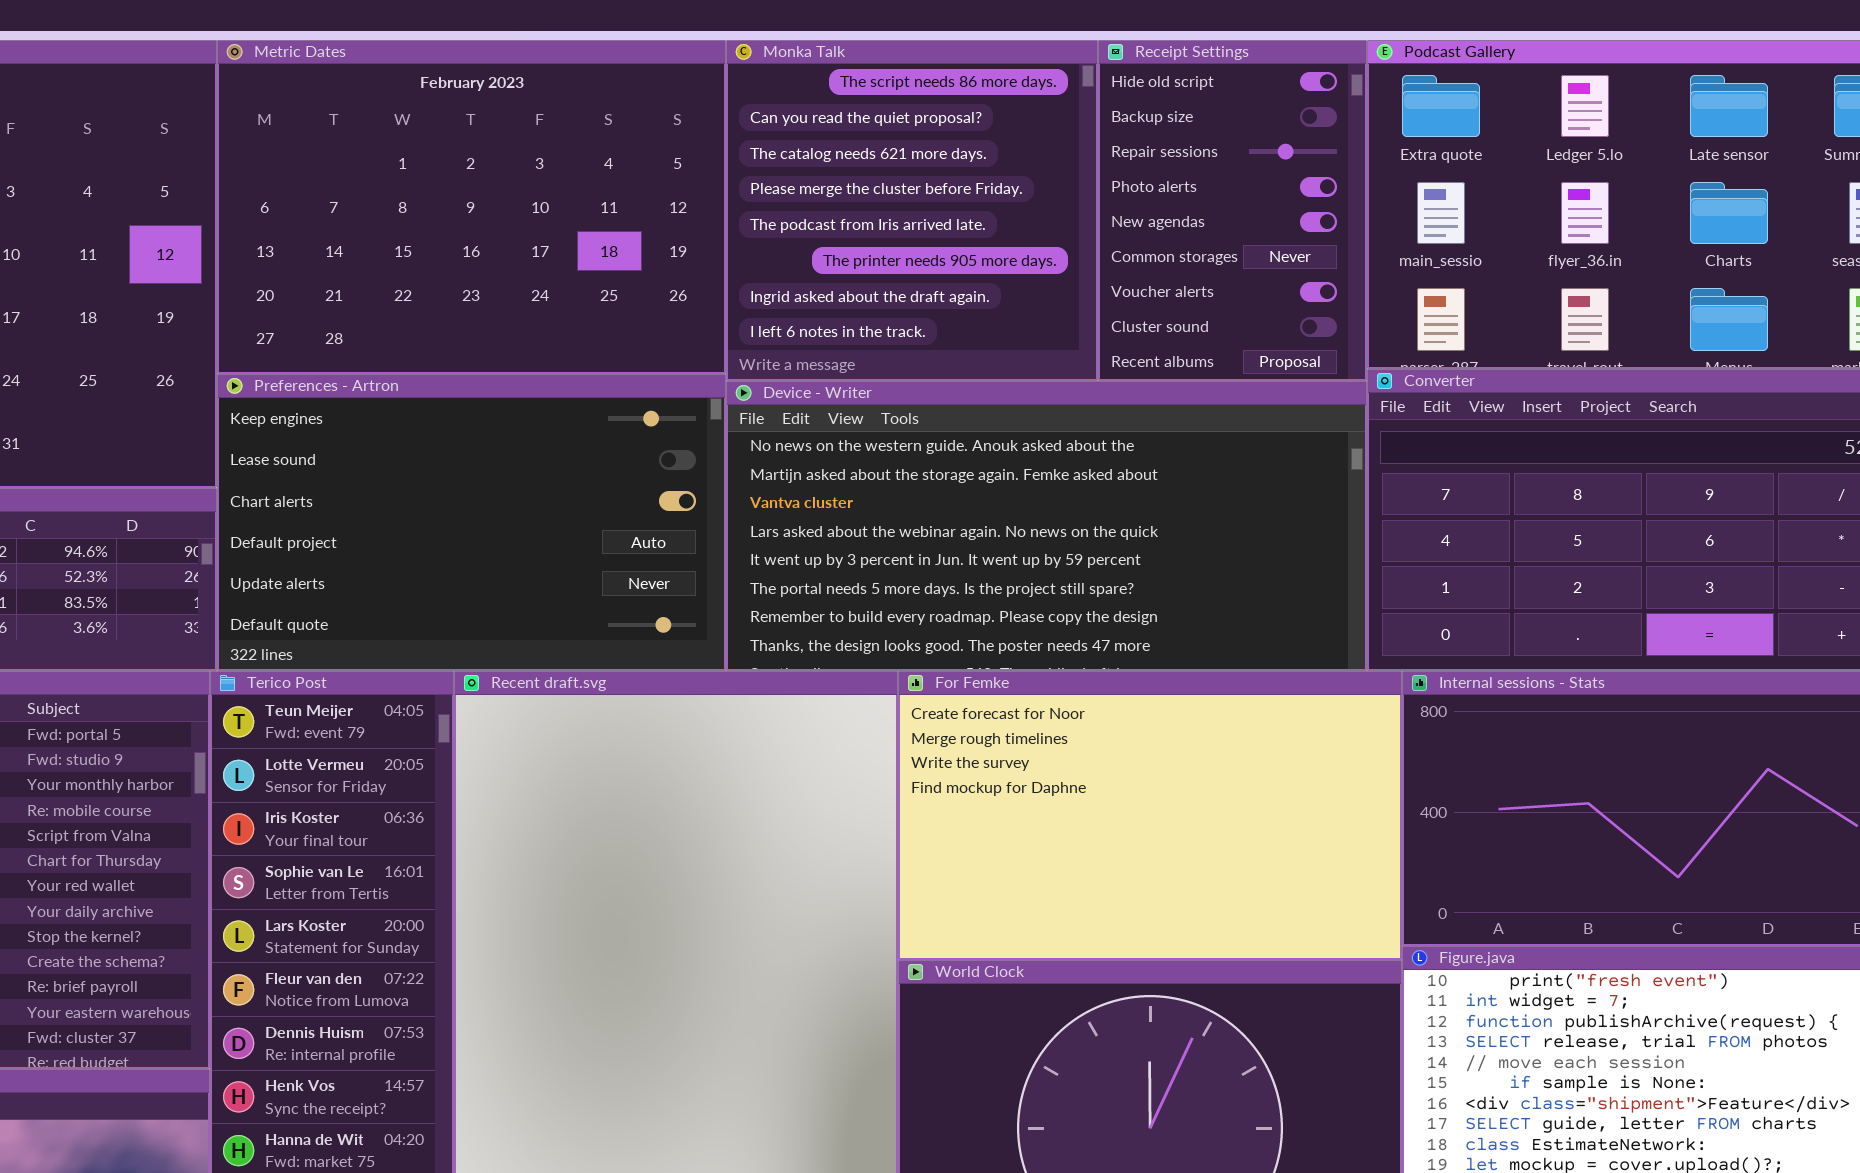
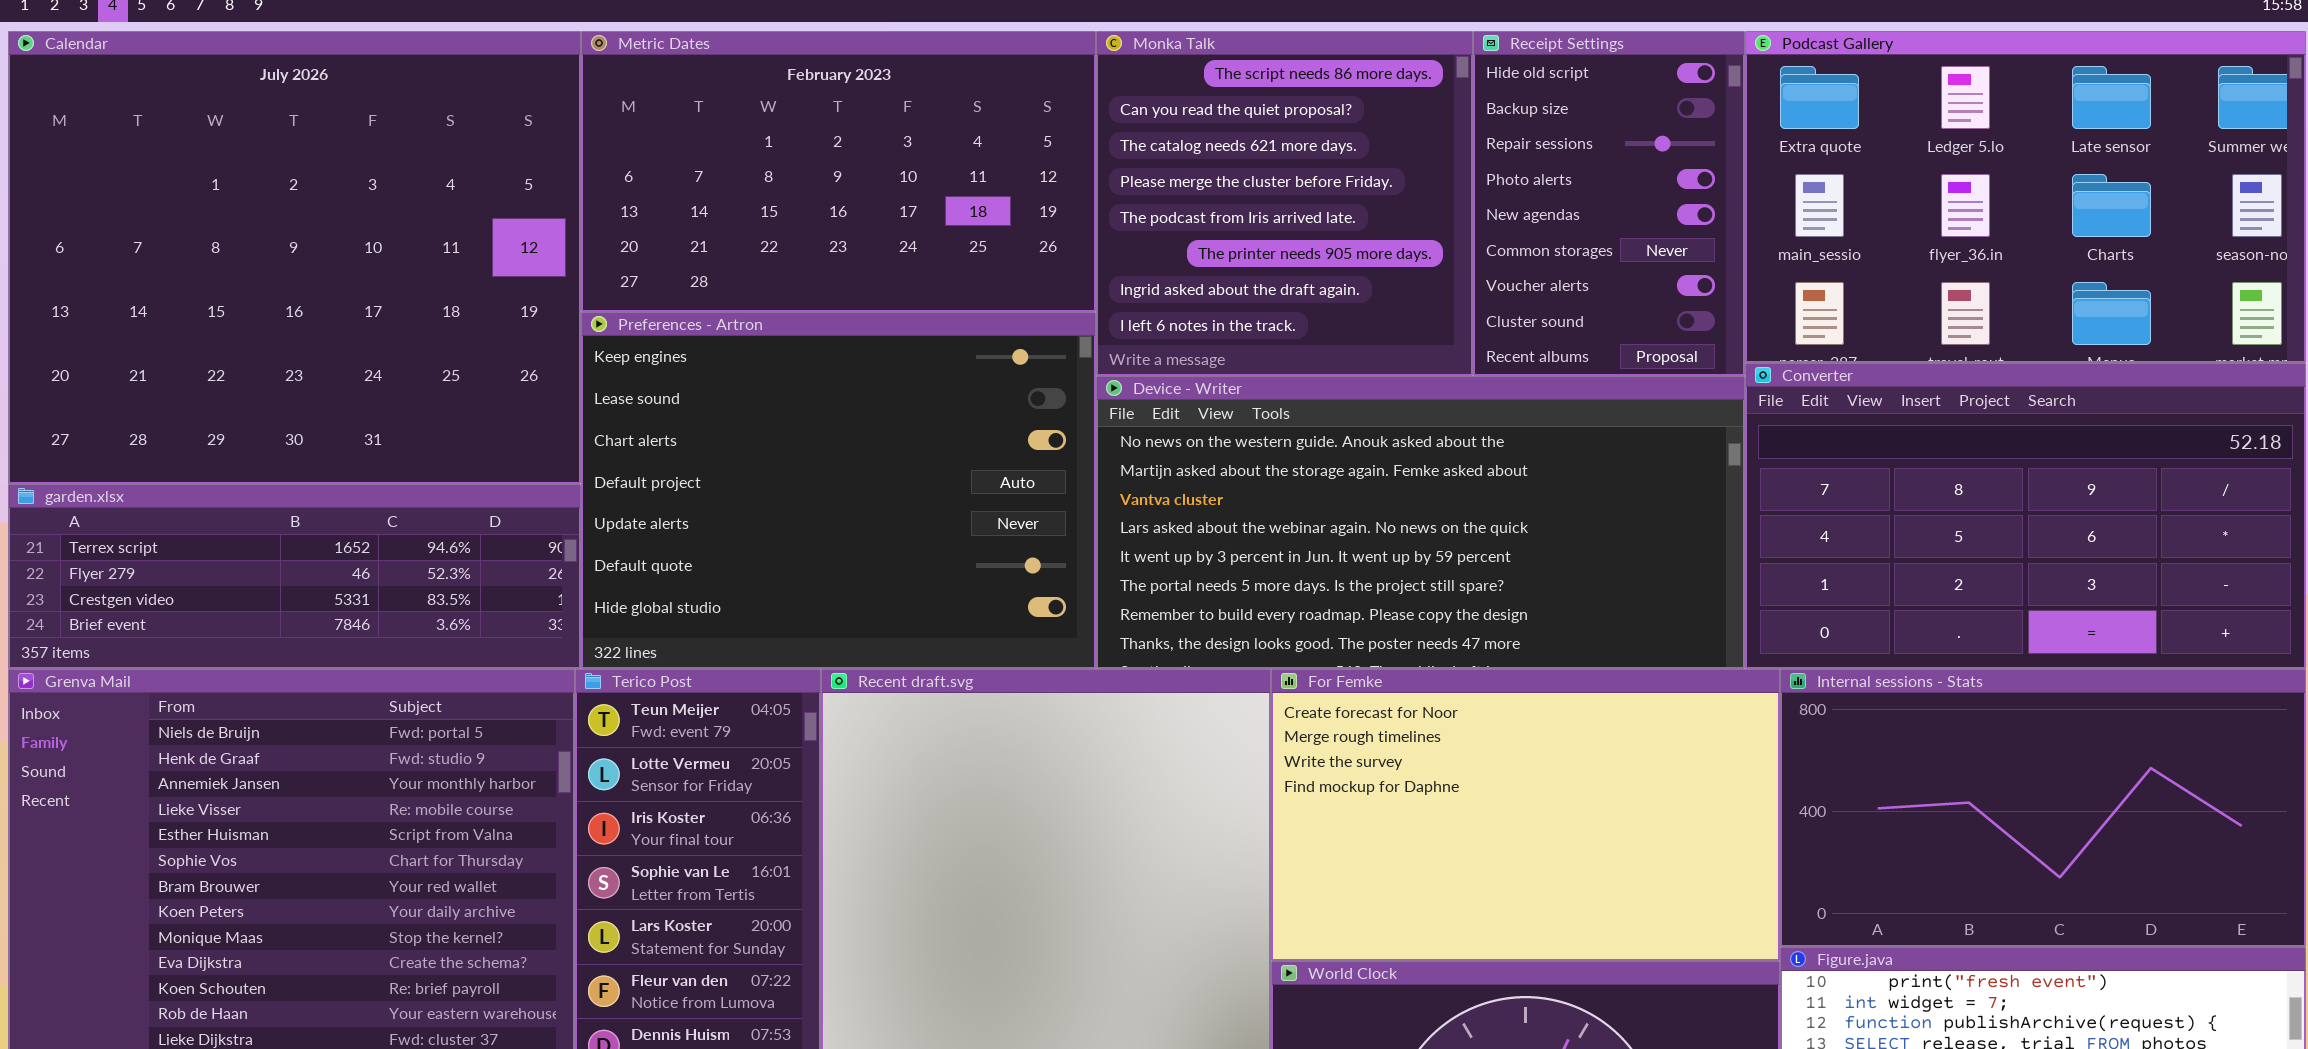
Metric Dates: [217,40,726,374] -> [581,31,1096,312], resized
Preferences - Artron: [217,374,726,671] -> [581,312,1096,669], resized

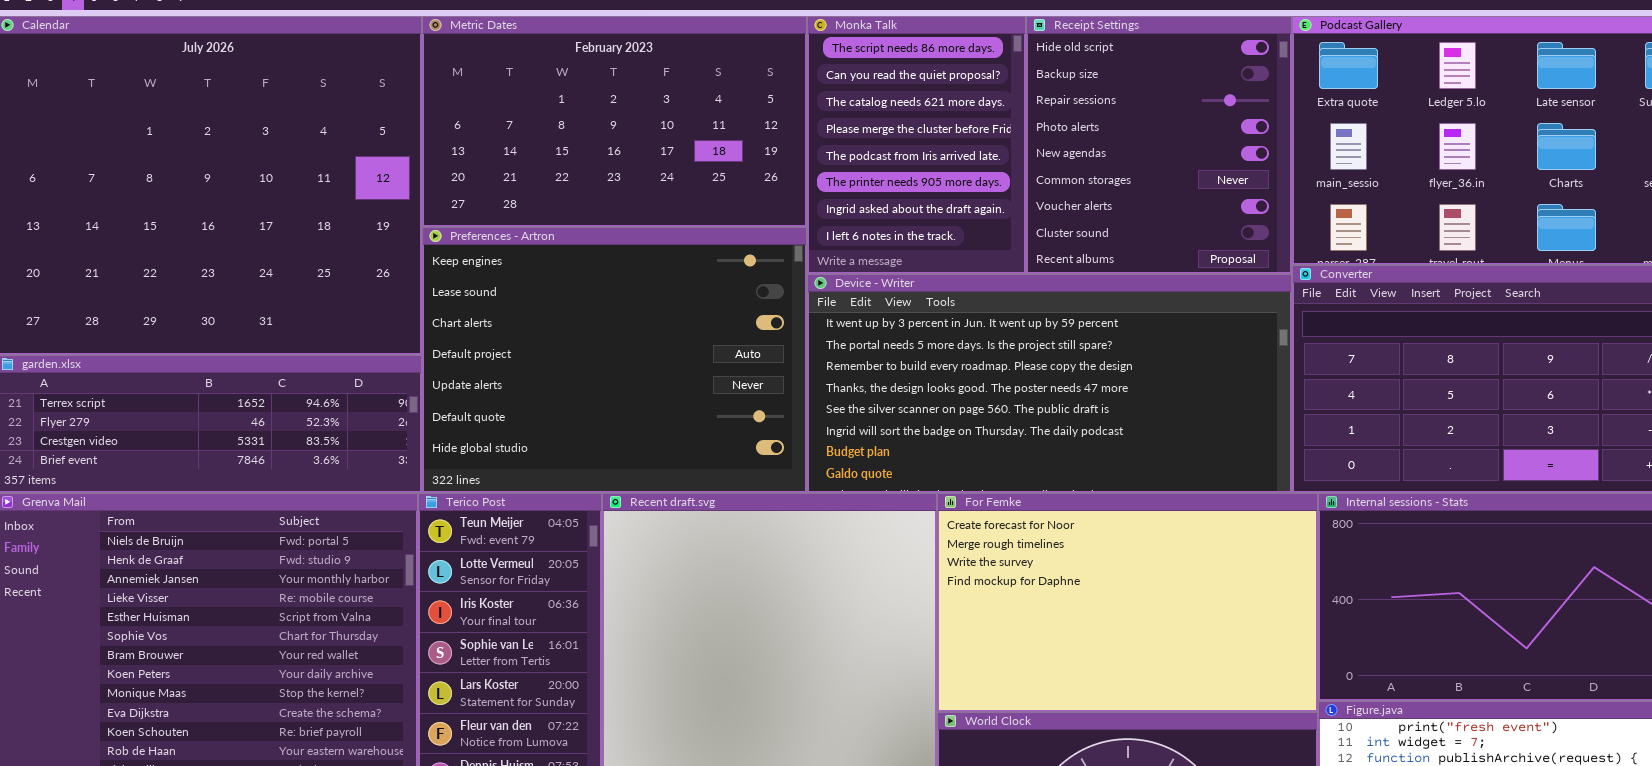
Monka Talk: [1096,31,1473,376] -> [807,16,1026,274], resized
Receipt Settings: [1473,31,1745,376] -> [1026,16,1292,274], resized
Device - Writer: [1096,376,1745,669] -> [807,274,1292,493], scrolled down 4 rows

